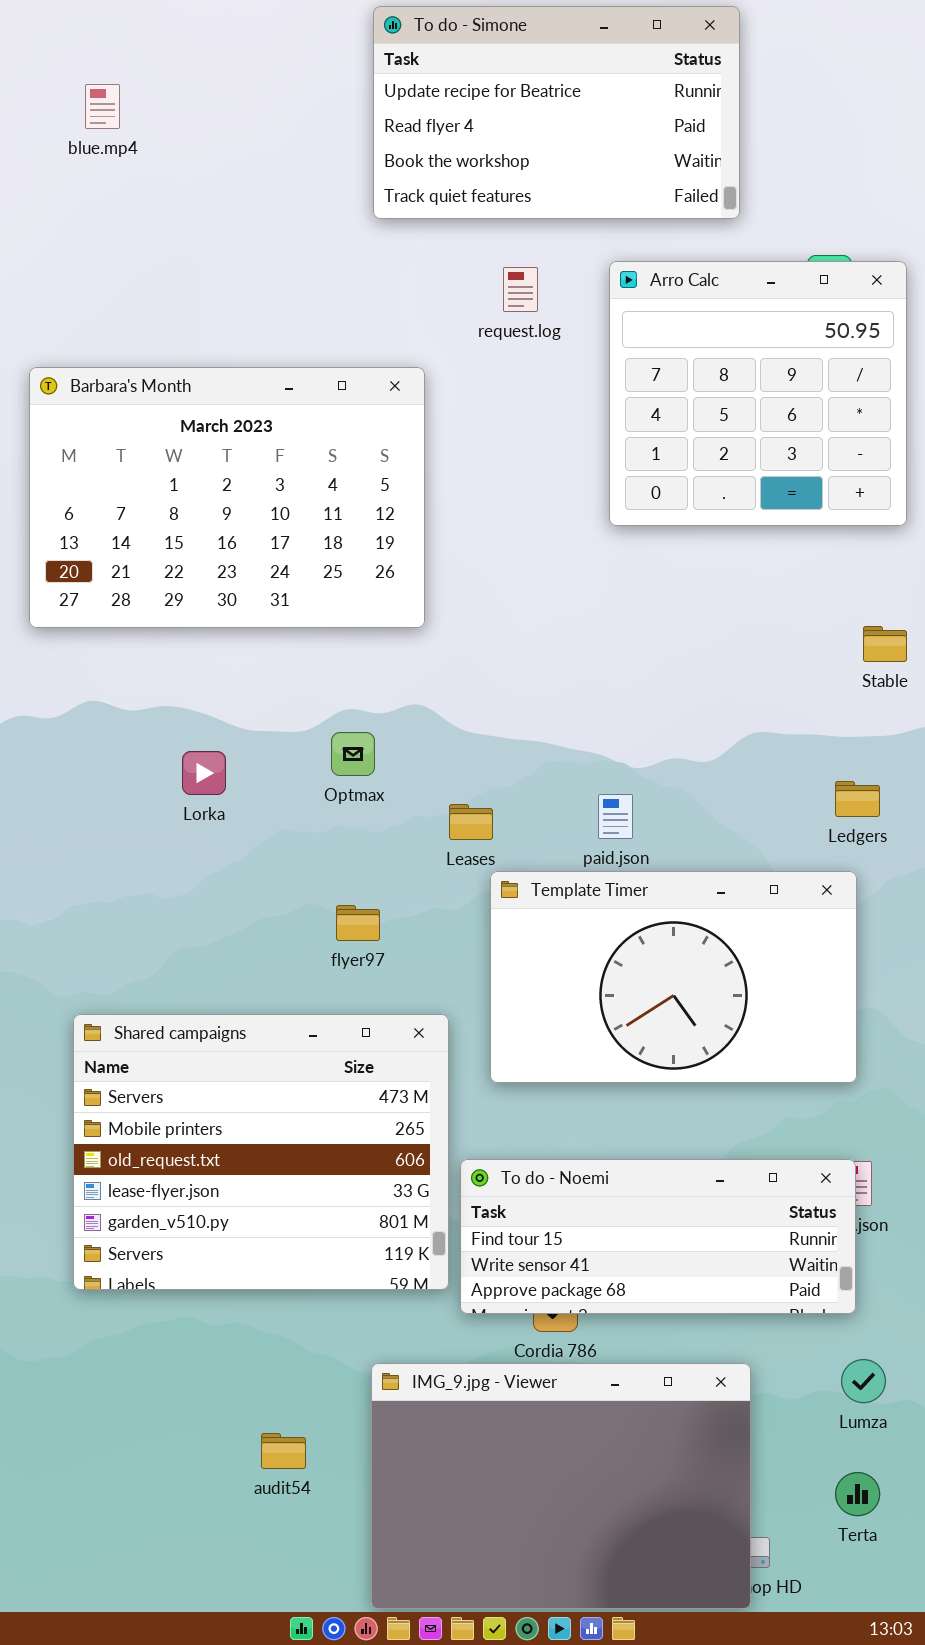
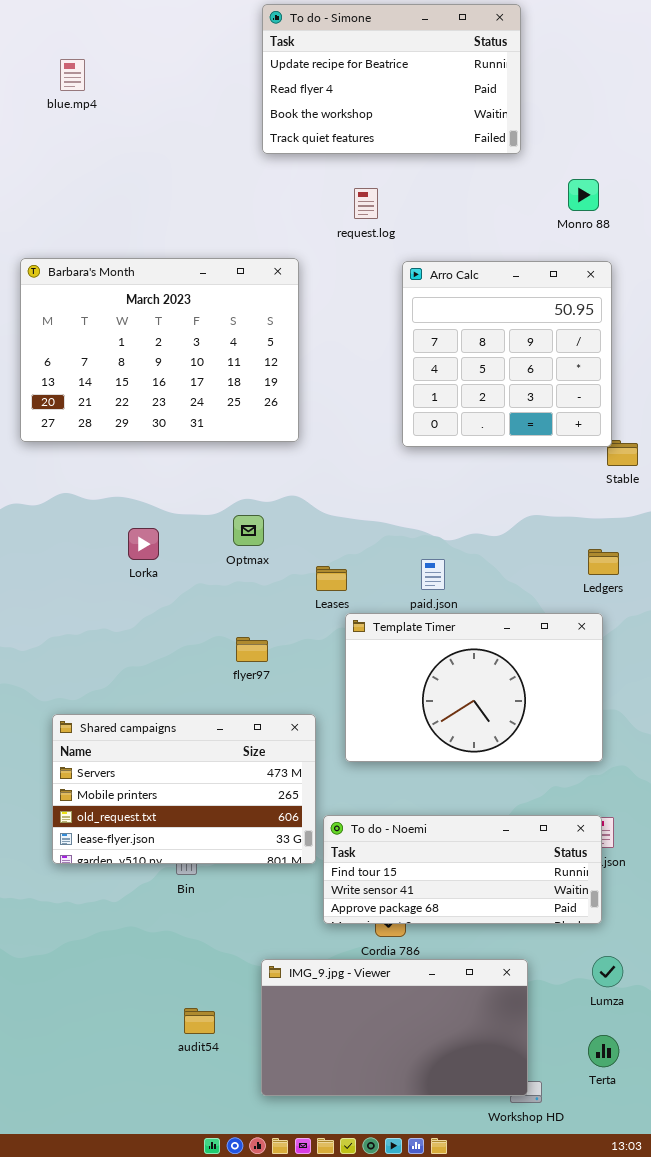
Arro Calc: [609,261,907,526] -> [402,261,612,447], moved
Shared campaigns: [73,1014,449,1290] -> [52,714,316,864], resized
IMG_9.jpg - Viewer: [371,1363,751,1609] -> [261,959,528,1096], resized

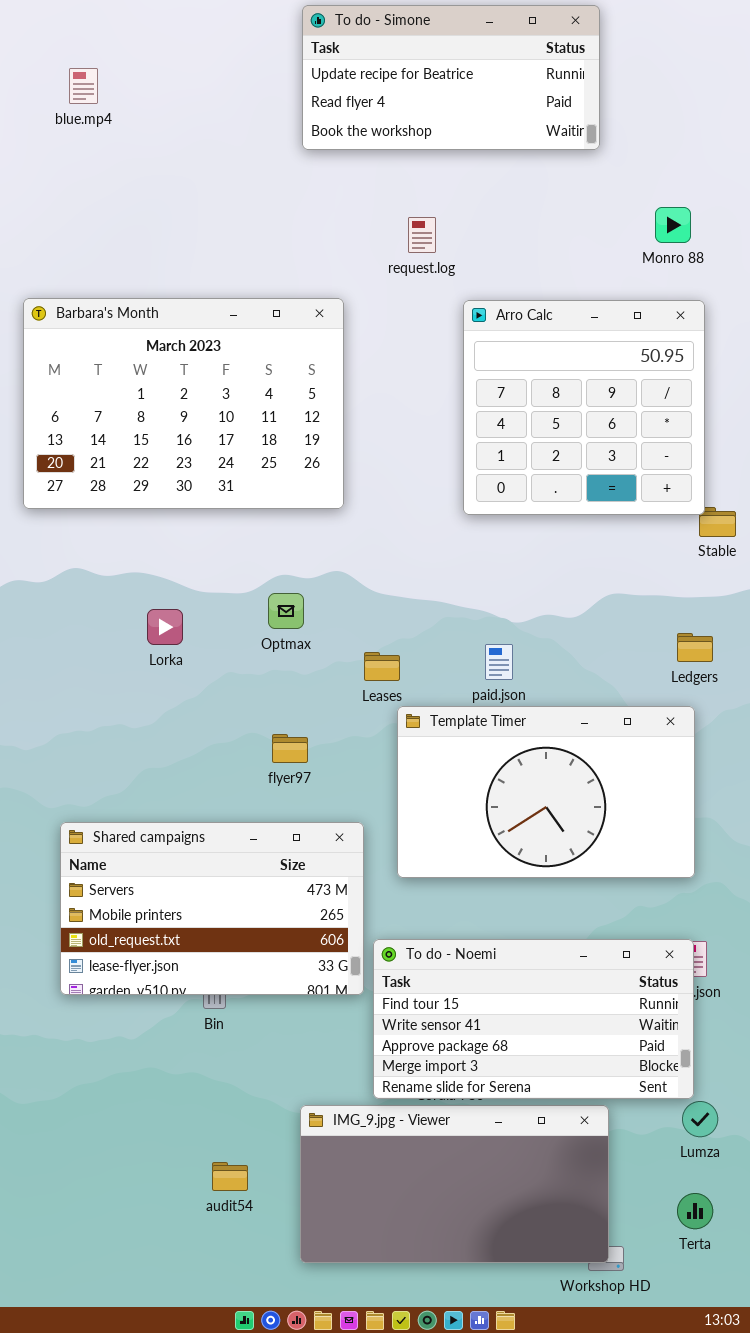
To do - Simone: [262,4,521,154] -> [302,5,600,150], resized
To do - Noemi: [323,815,602,924] -> [373,939,694,1099], resized

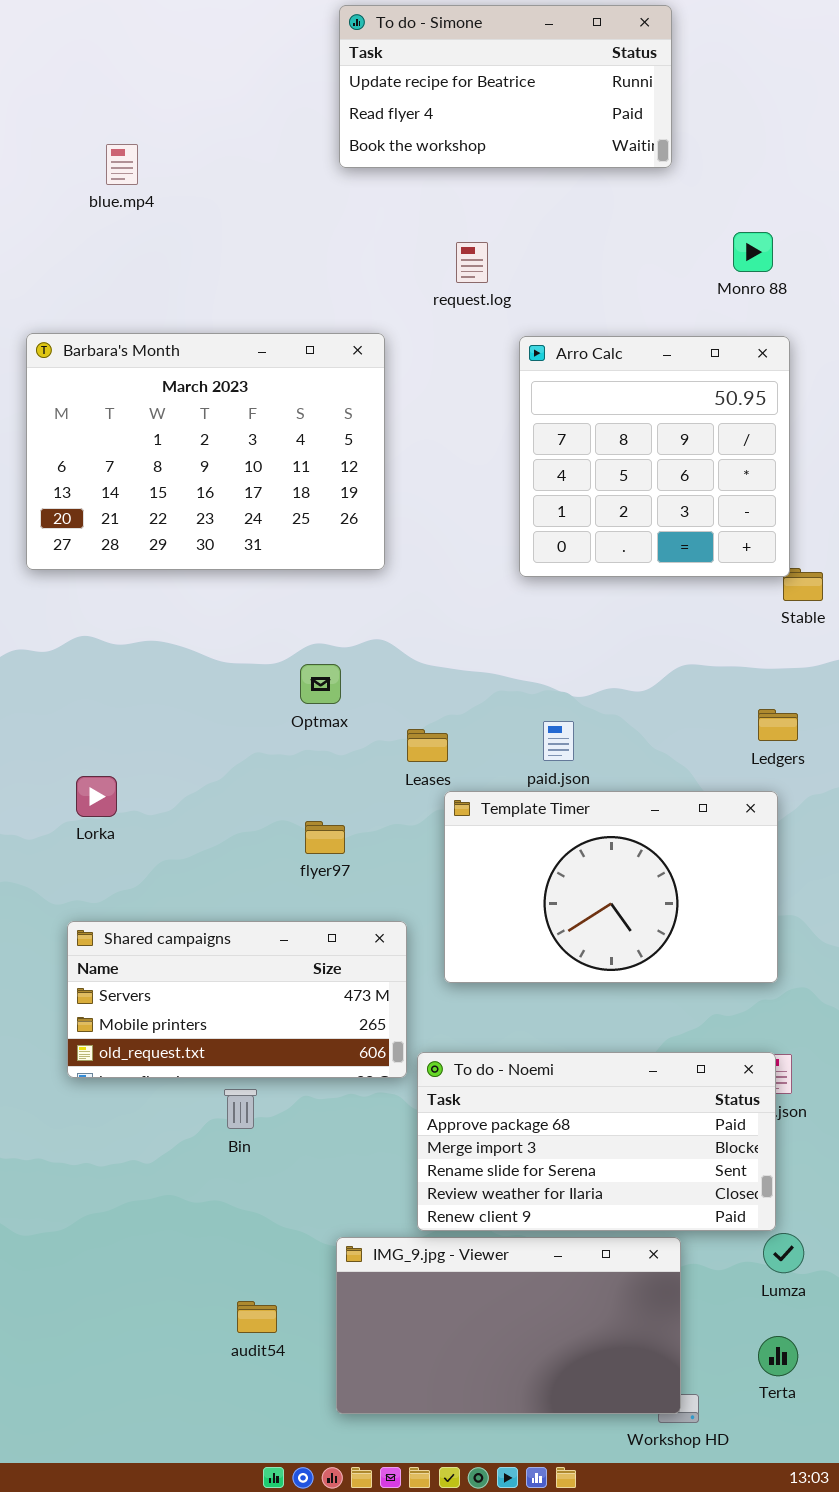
blue.mp4: [69,68,98,104] -> [106,144,138,185], moved
Lorka: [147,609,183,645] -> [76,776,117,817], moved
Shared campaigns: [60,822,364,995] -> [67,921,407,1078], resized
To do - Noemi: [373,939,694,1099] -> [417,1052,776,1231], scrolled down 2 rows

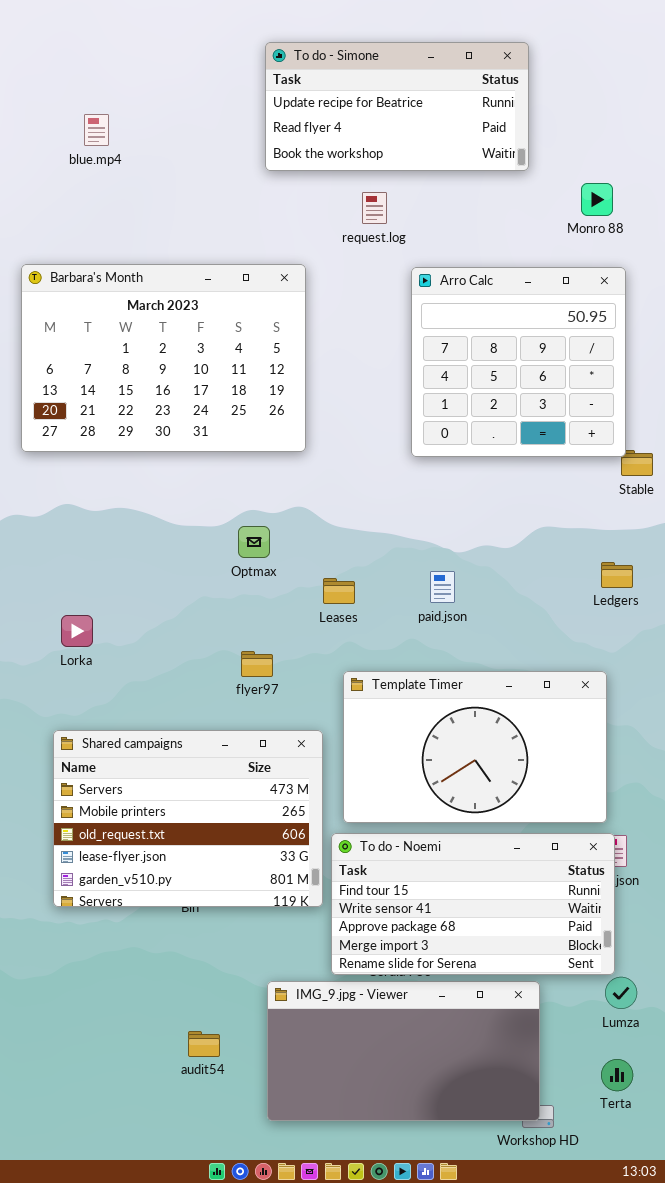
To do - Simone: [339,5,672,168] -> [265,42,529,171], moved
Template Timer: [444,791,778,983] -> [343,671,607,823], moved
Shared campaigns: [67,921,407,1078] -> [53,730,323,907], resized
To do - Noemi: [417,1052,776,1231] -> [331,833,615,975], scrolled up 2 rows

